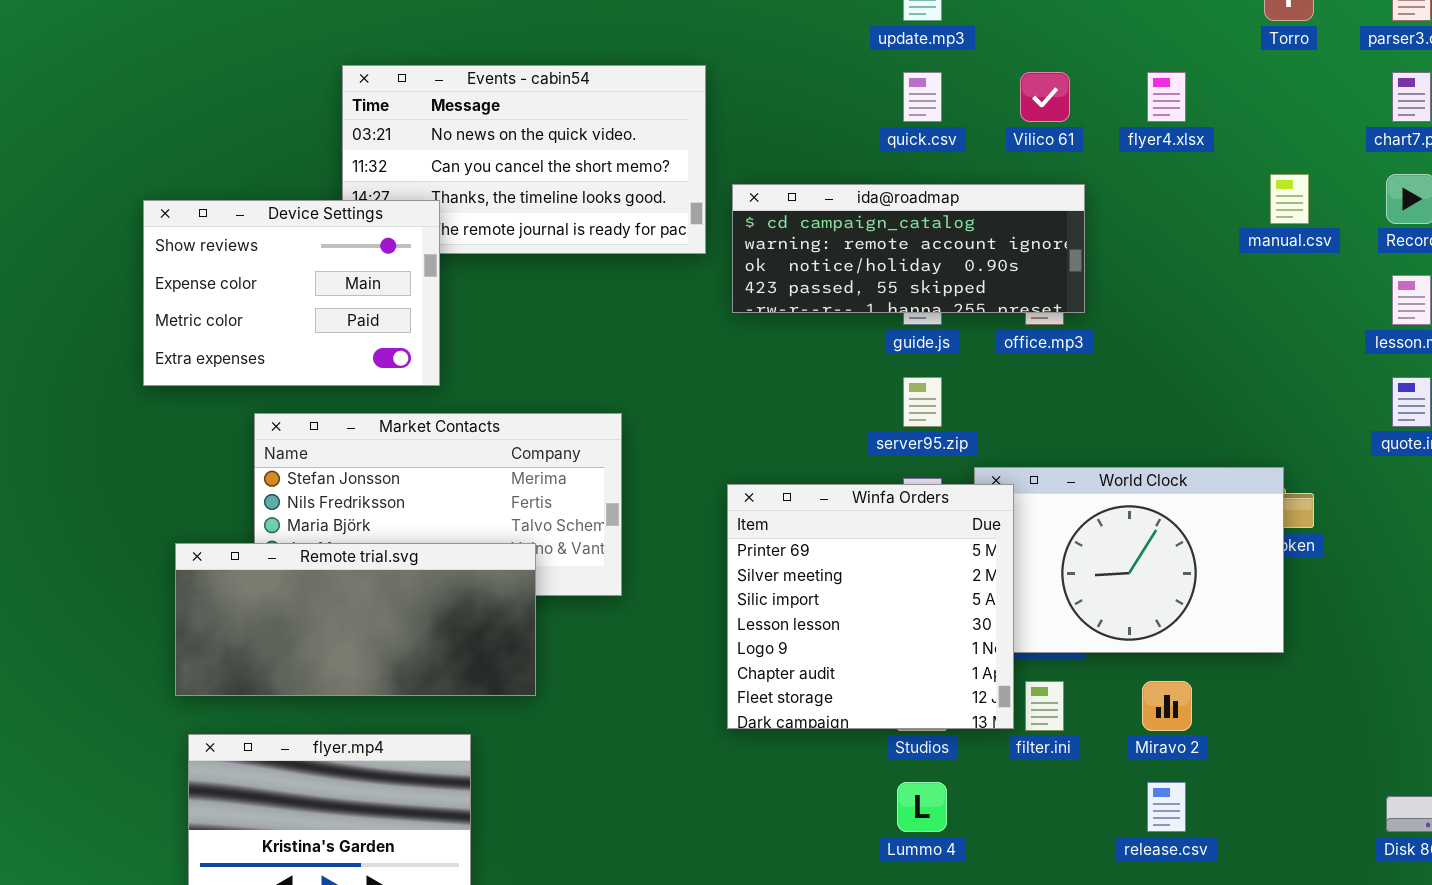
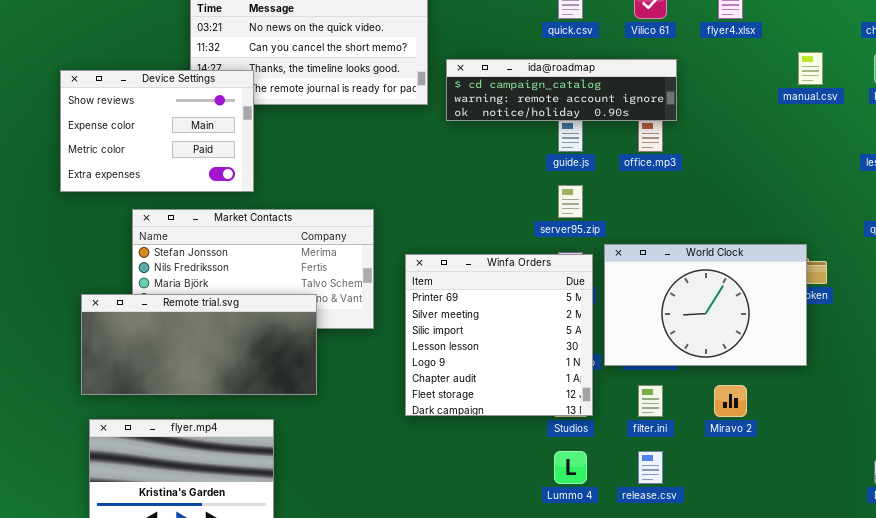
ida@roadmap: [732,184,1085,313] -> [446,59,677,121], resized
Winfa Orders: [727,484,1014,729] -> [405,254,593,416], moved
release.csv: [1147,782,1186,832] -> [638,451,663,484], moved

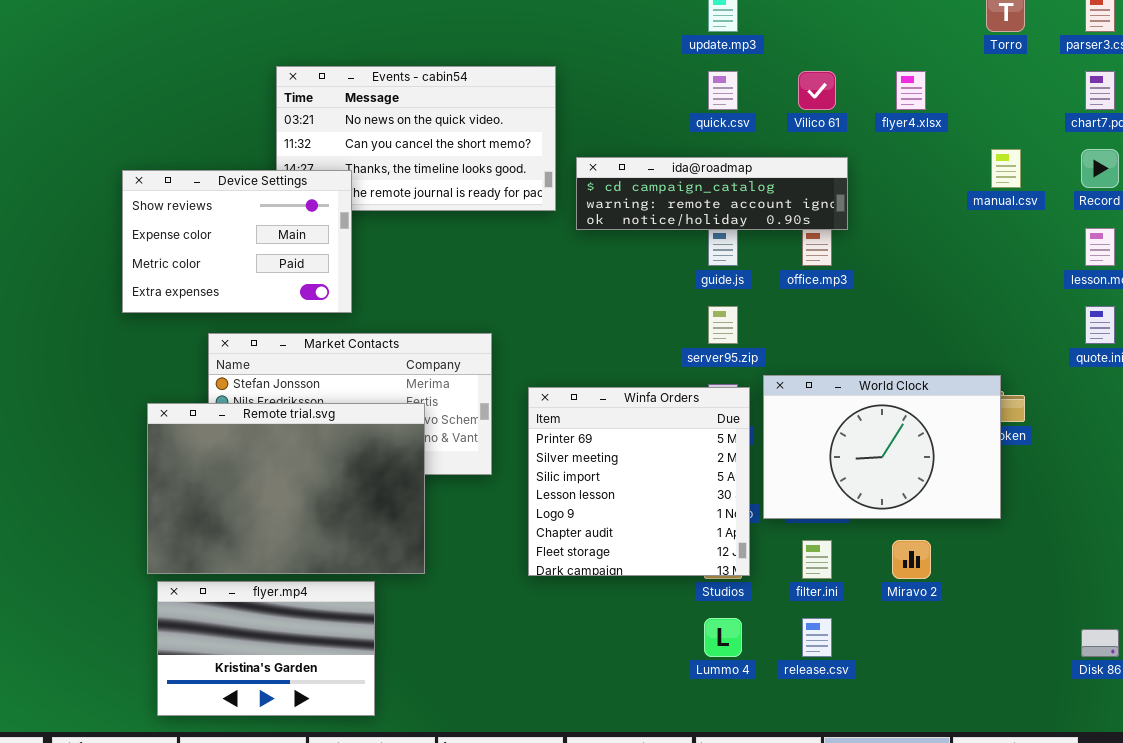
Remote trial.svg: [81,294,317,395] -> [147,403,425,574], moved, resized

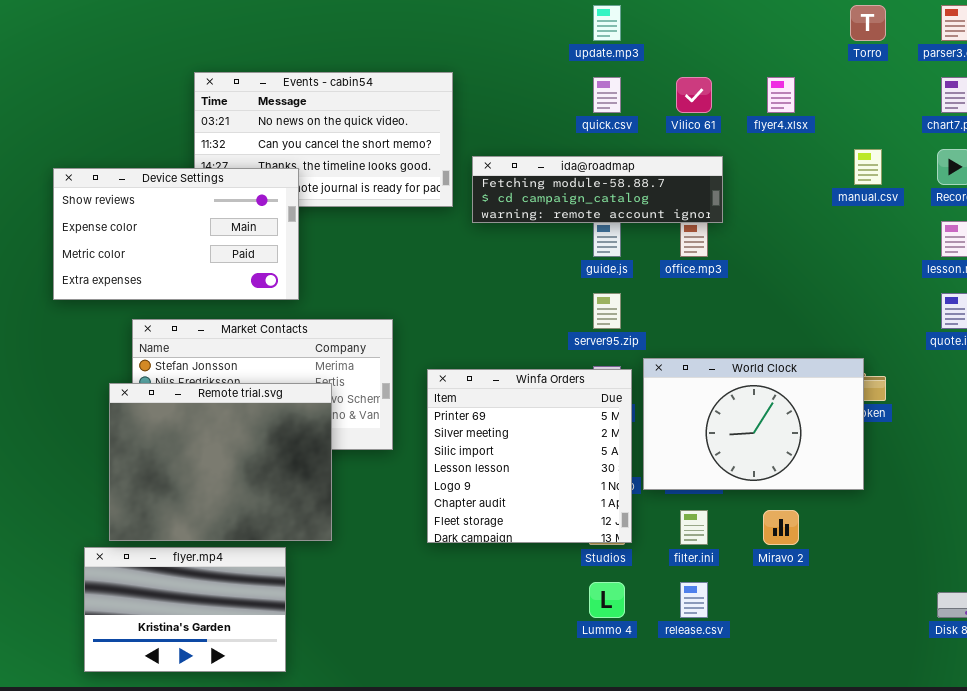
ida@roadmap: [576,157,848,230] -> [472,156,723,223], scrolled up 1 row
Device Settings: [122,170,352,313] -> [53,168,299,300], resized
Remote trial.svg: [147,403,425,574] -> [109,383,332,541], resized

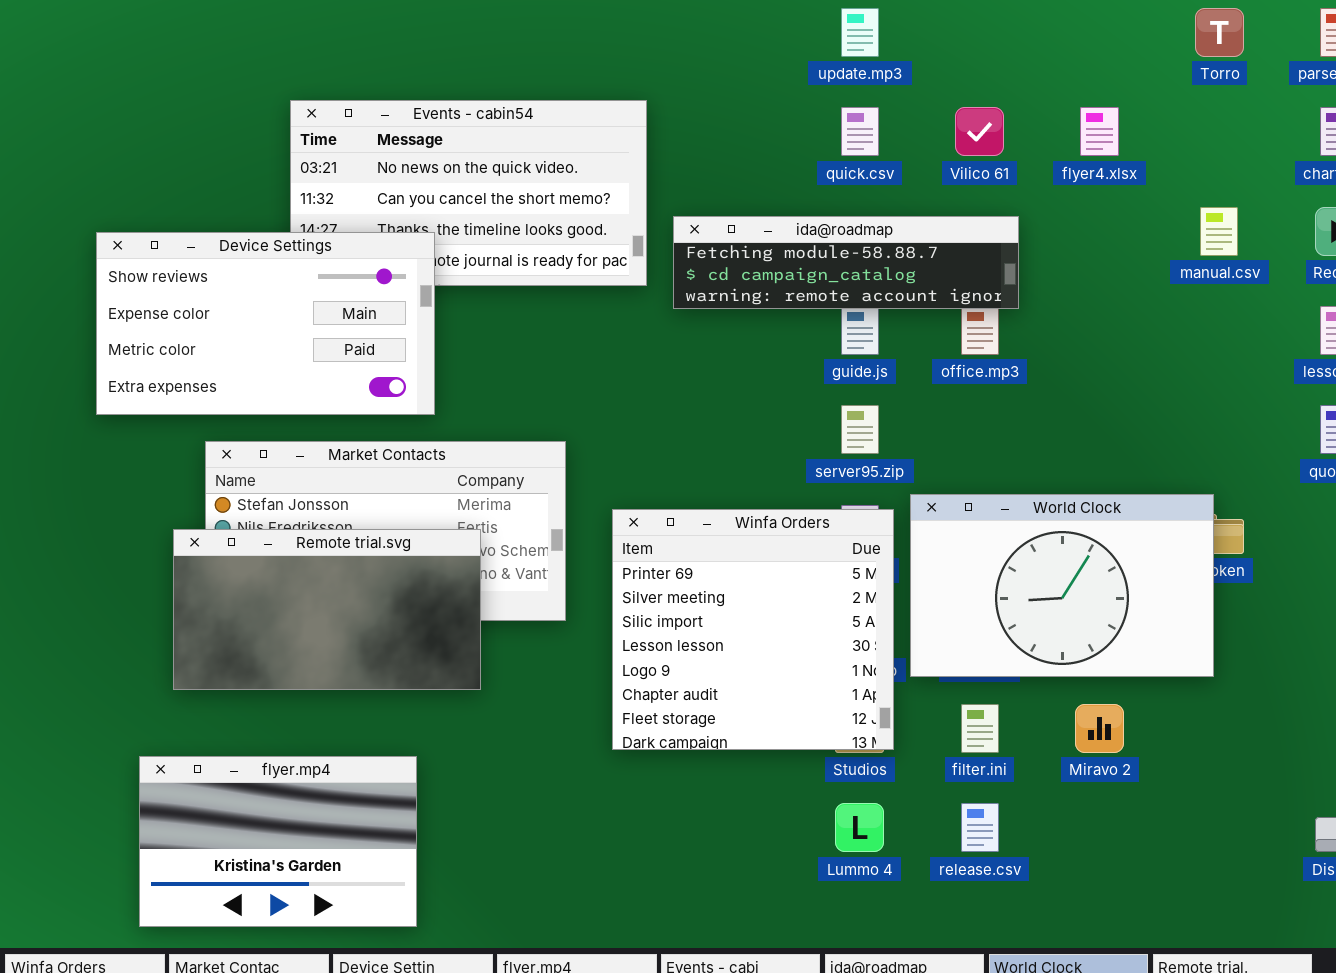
Remote trial.svg: [109,383,332,541] -> [173,529,481,690], resized

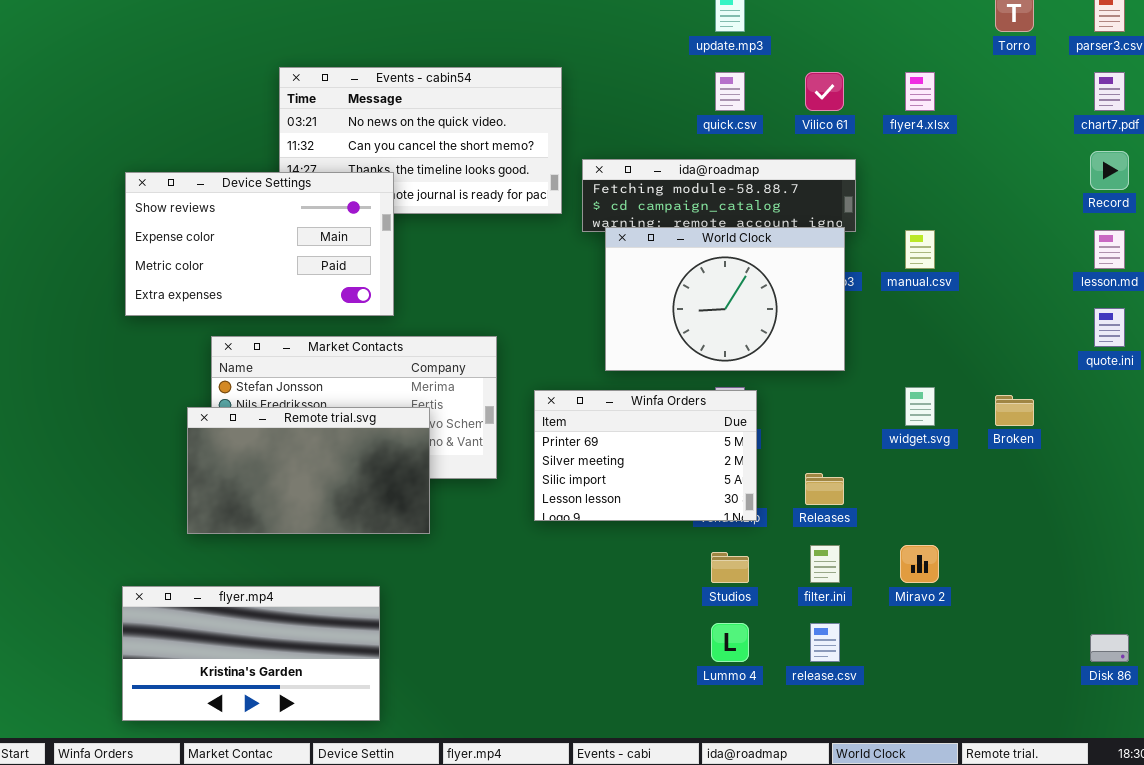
manual.csv: [1200,207,1238,256] -> [905,230,935,269], moved
World Clock: [910,494,1214,677] -> [605,227,845,371], moved
Winfa Orders: [612,509,894,750] -> [534,390,757,521], resized
flyer.mp4: [139,756,417,927] -> [122,586,380,721], resized

